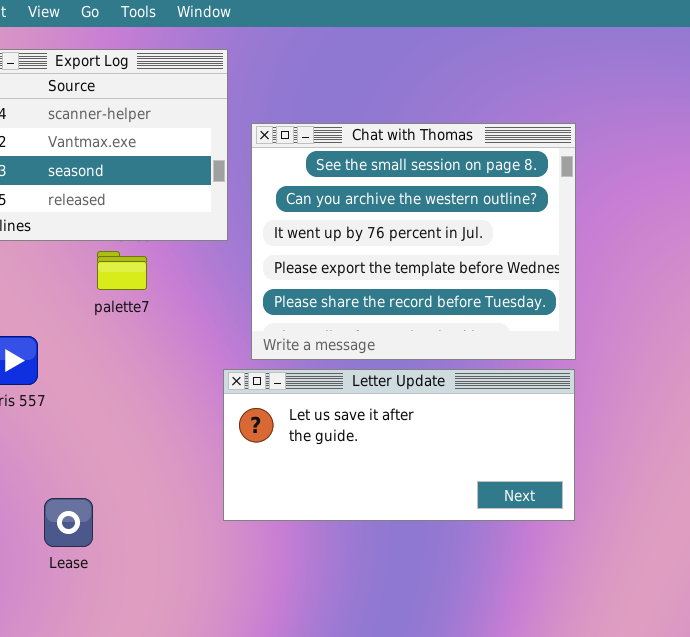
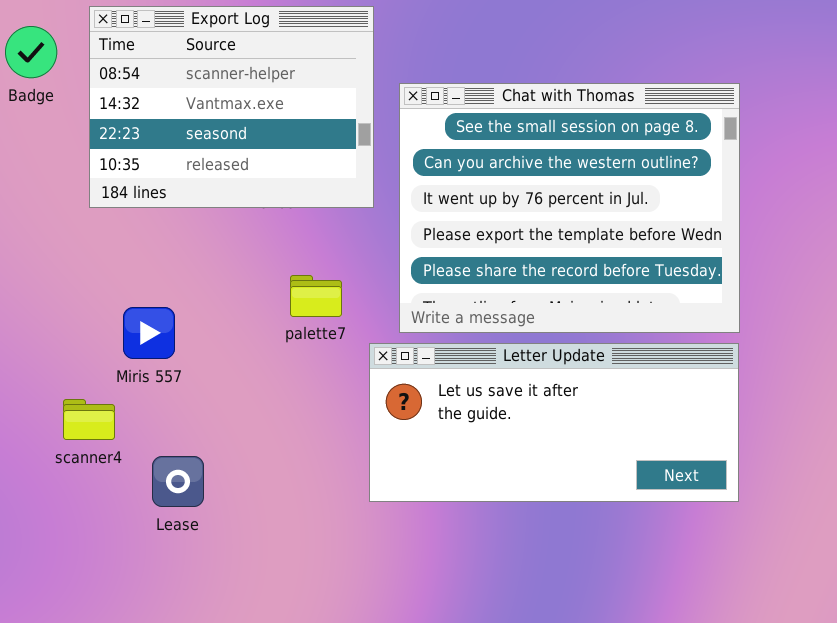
palette7: [97,251,147,290] -> [290,275,342,317], moved
Lease: [44,498,93,547] -> [152,456,204,507], moved

